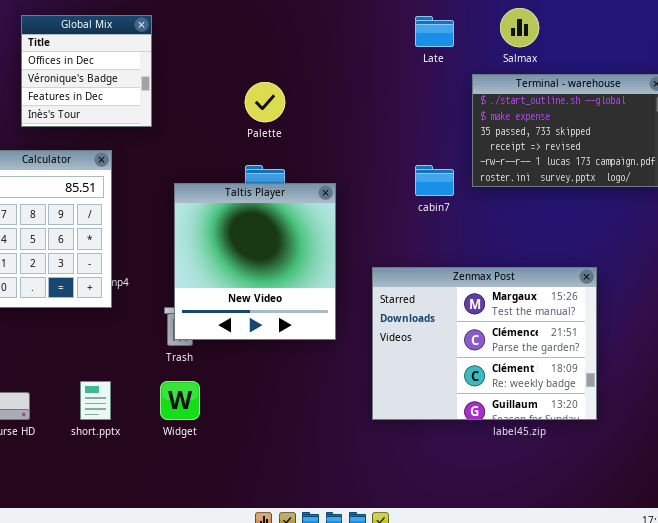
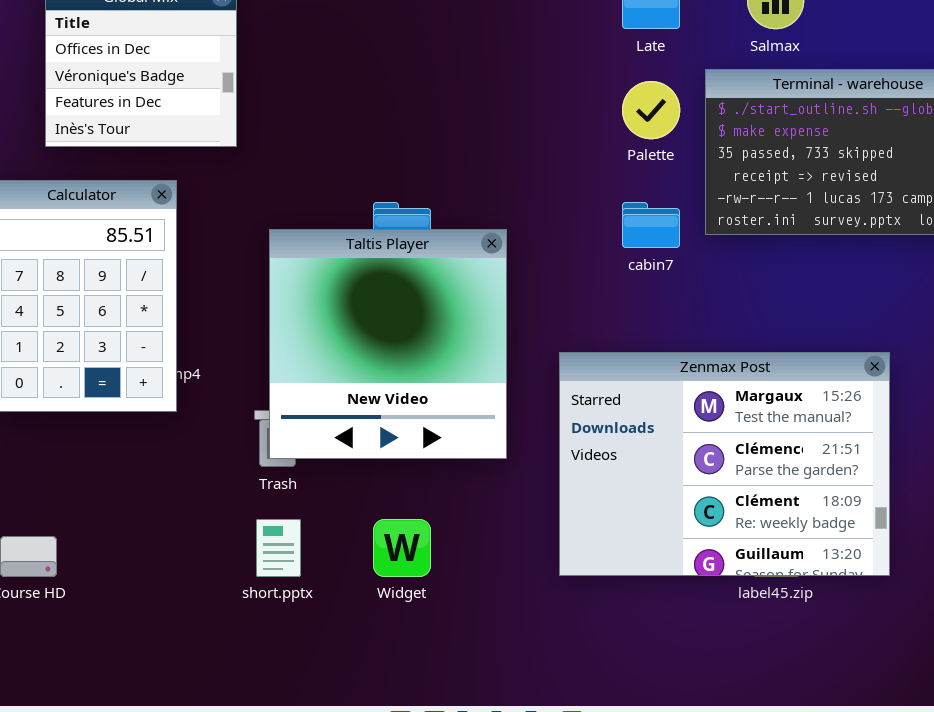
Palette: [245,82,285,122] -> [622,81,680,139], moved
short.pptx: [80,381,111,420] -> [256,519,301,577], moved
Widget: [160,381,200,420] -> [373,519,431,577], moved

